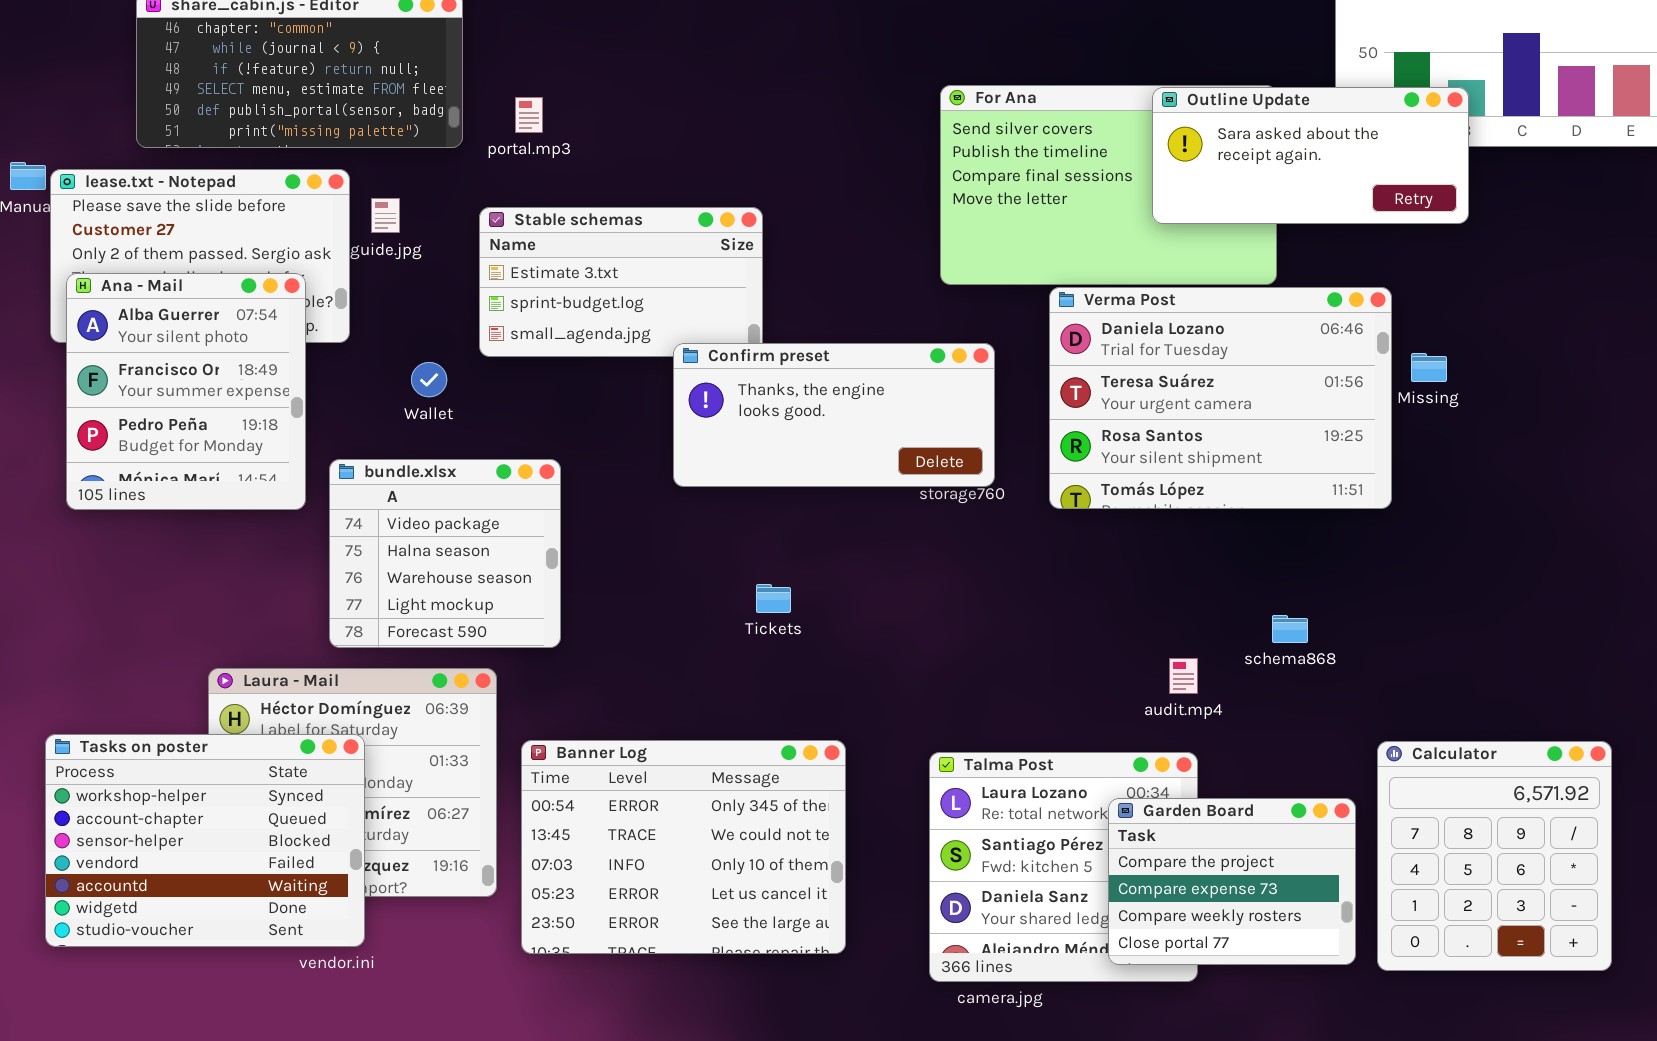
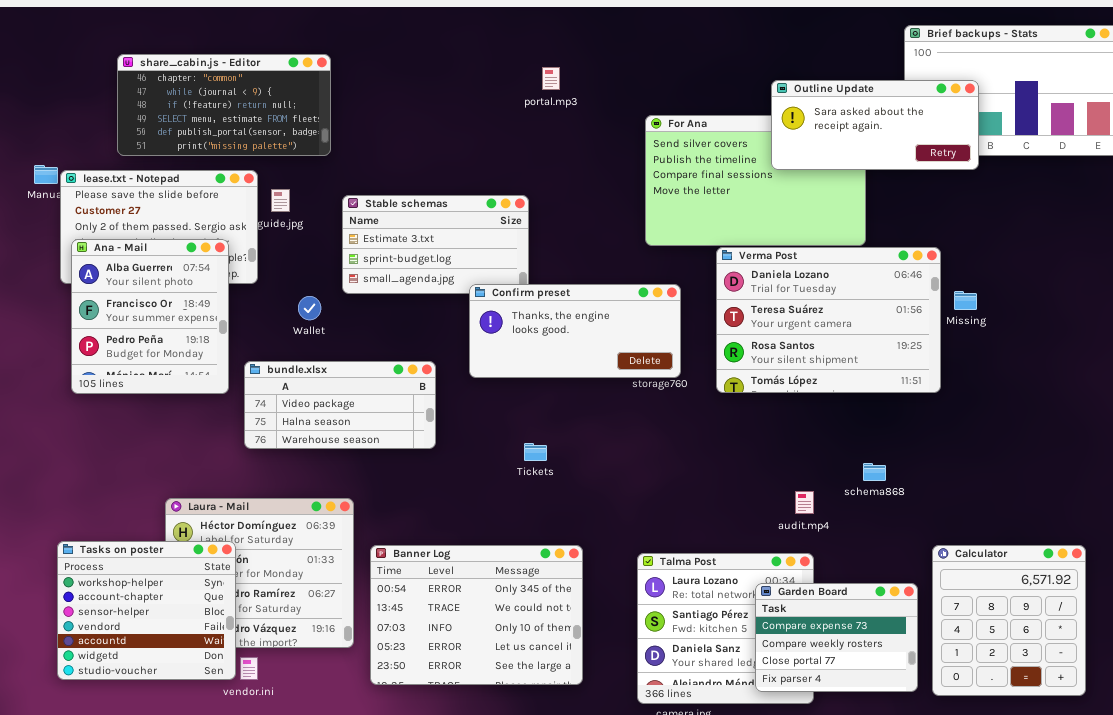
Outline Update: [1152,87,1469,224] -> [771,80,979,170], moved
portal.mp3: [515,97,543,133] -> [542,67,560,90], moved
bundle.xlsx: [329,459,561,648] -> [244,361,436,449], resized
Tasks on poster: [45,734,365,947] -> [57,541,236,680], resized
Garden Board: [1108,798,1356,965] -> [755,583,918,692], scrolled down 1 row

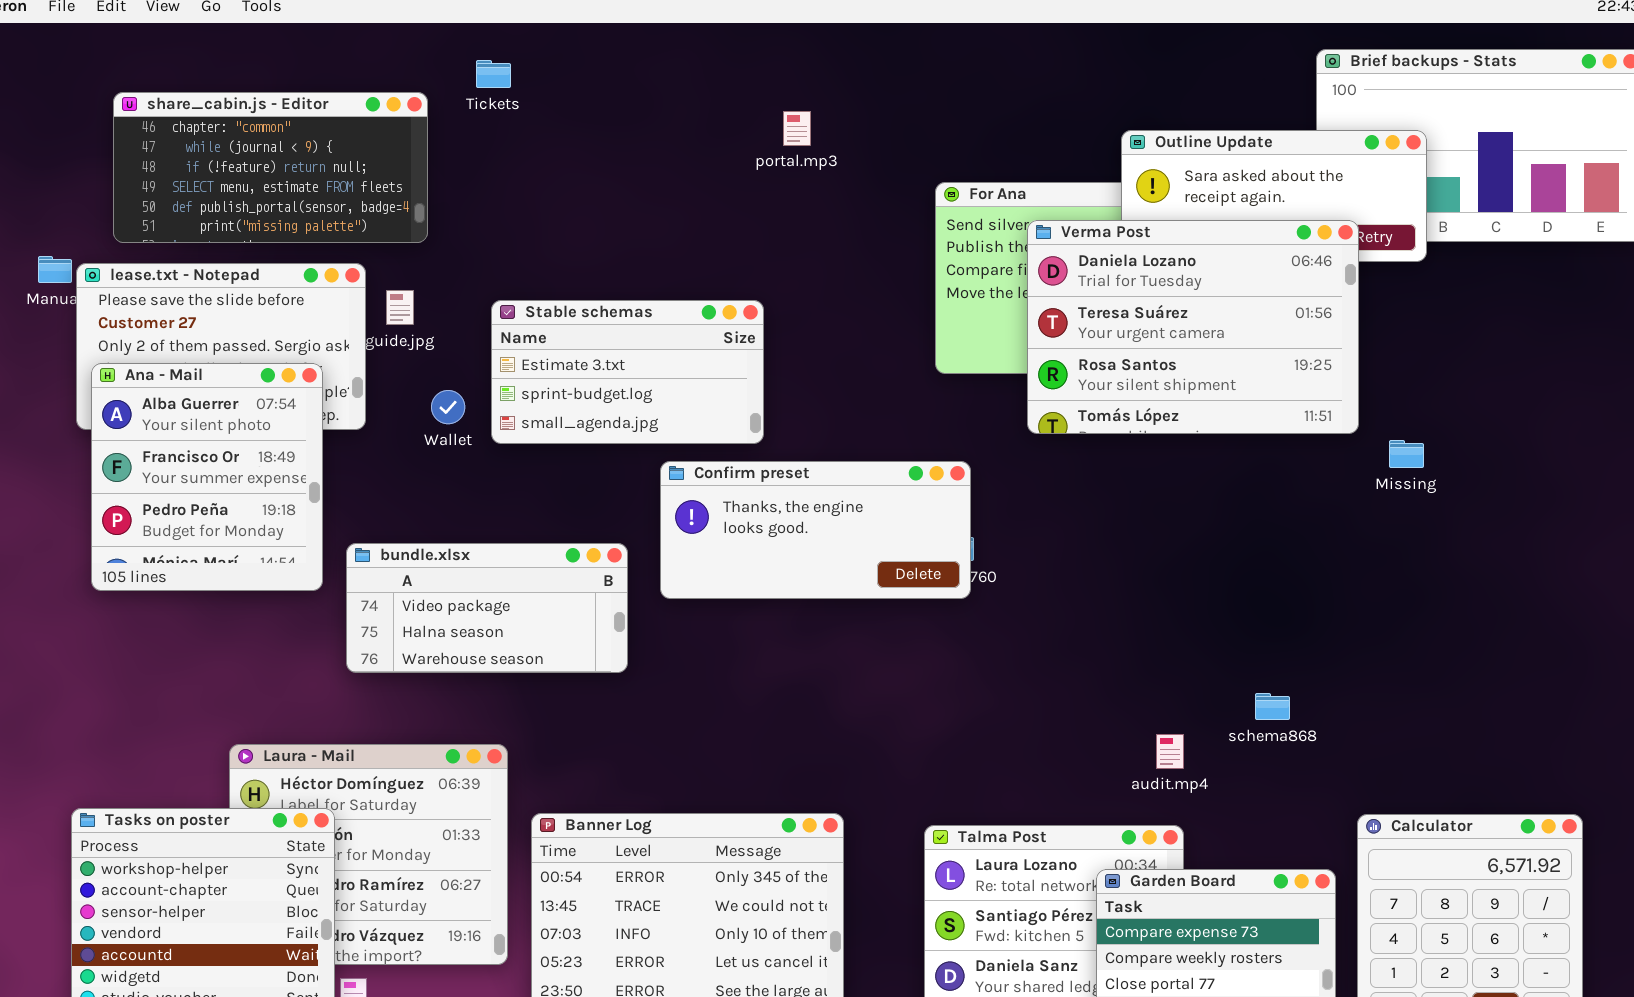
share_cabin.js - Editor: [117,54,331,156] -> [113,92,428,243], moved
Verma Post: [716,247,941,393] -> [1027,220,1359,434], moved
Confirm preset: [469,284,681,378] -> [660,461,971,599], moved
Wallet: [298,296,321,320] -> [431,390,465,424], moved
Tickets: [524,443,547,461] -> [476,60,511,88], moved

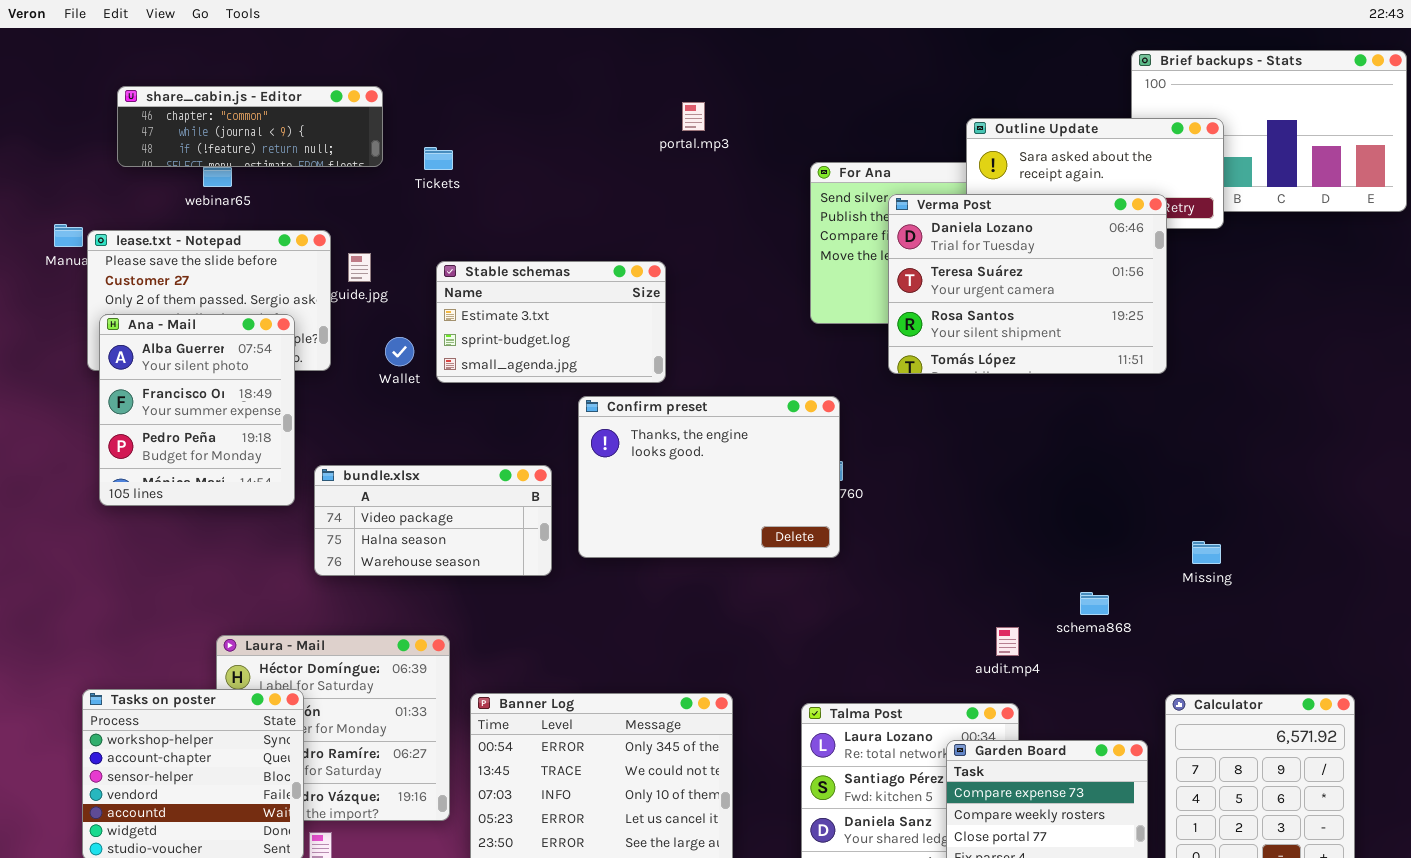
Tickets: [476,60,511,88] -> [424,147,453,170], moved
share_cabin.js - Editor: [113,92,428,243] -> [117,86,383,167], resized
Missing: [1389,440,1424,468] -> [1192,541,1221,564], moved
Confirm preset: [660,461,971,599] -> [578,396,840,558], resized

